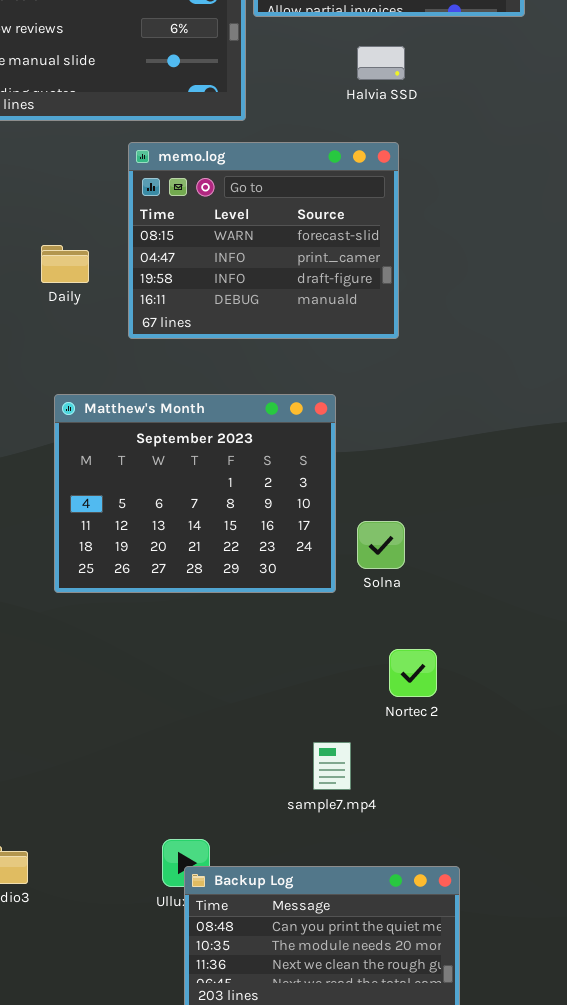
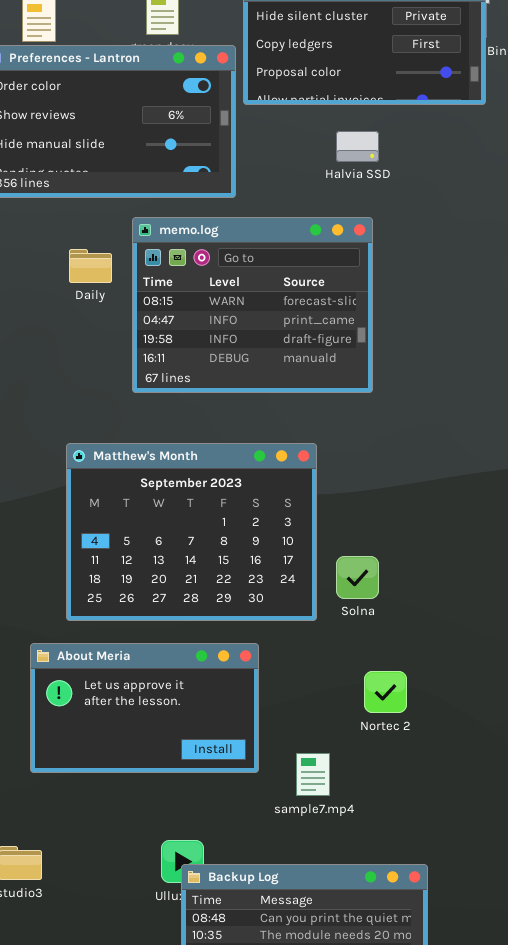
Daily: [41,245,89,283] -> [69,249,112,283], moved
About Meria: none -> [30,643,259,773], opened

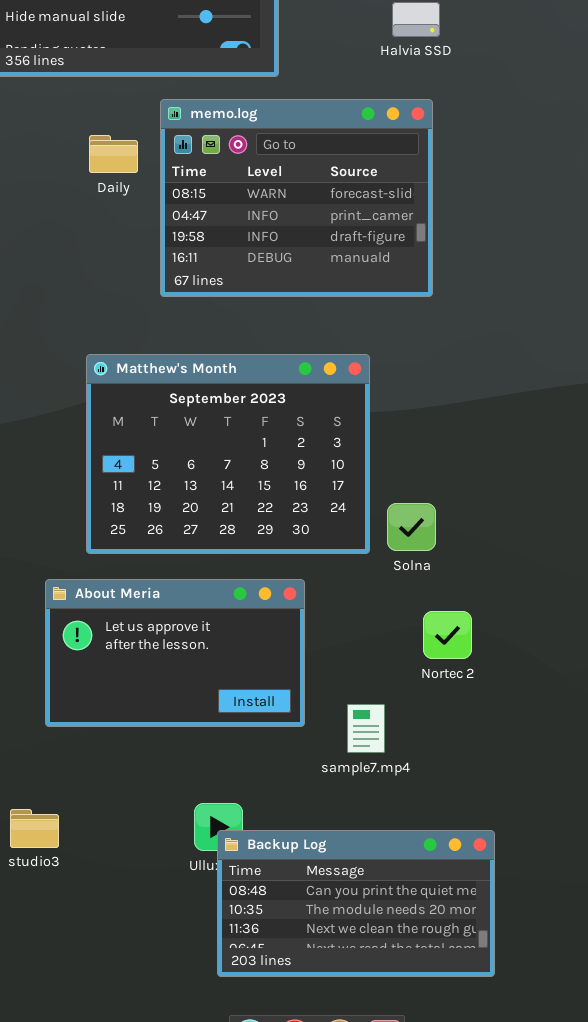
Solna: [336,556,379,599] -> [387,503,436,551], moved

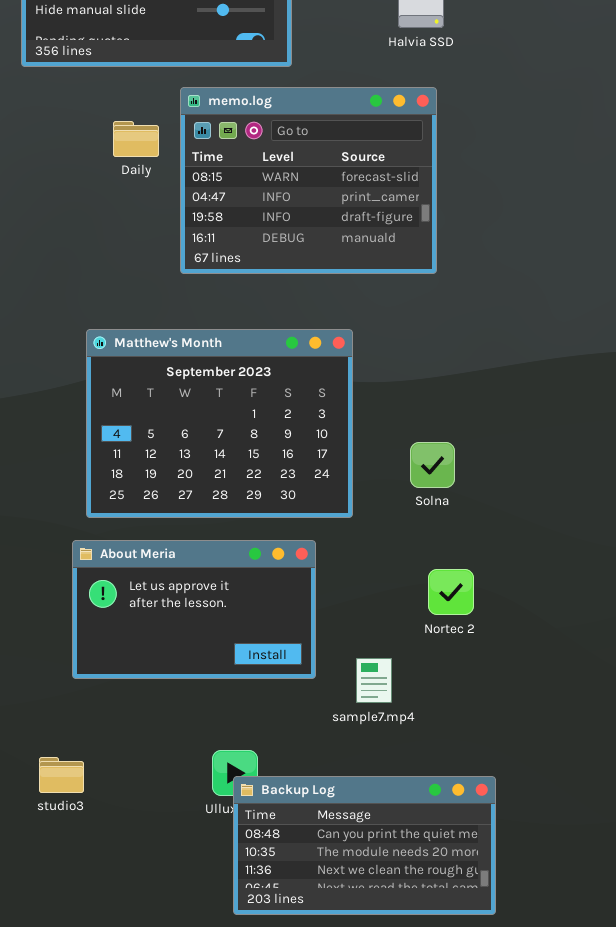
Matthew's Month: [86,354,370,554] -> [86,329,353,518], moved
Solna: [387,503,436,551] -> [410,442,455,488], moved

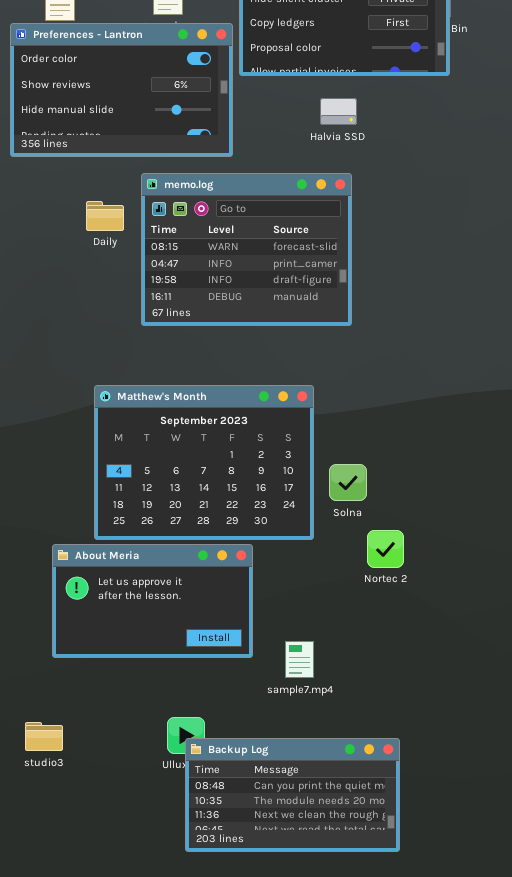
Matthew's Month: [86,329,353,518] -> [94,385,314,540], moved
Nortec 2: [428,569,474,615] -> [367,530,404,568], moved

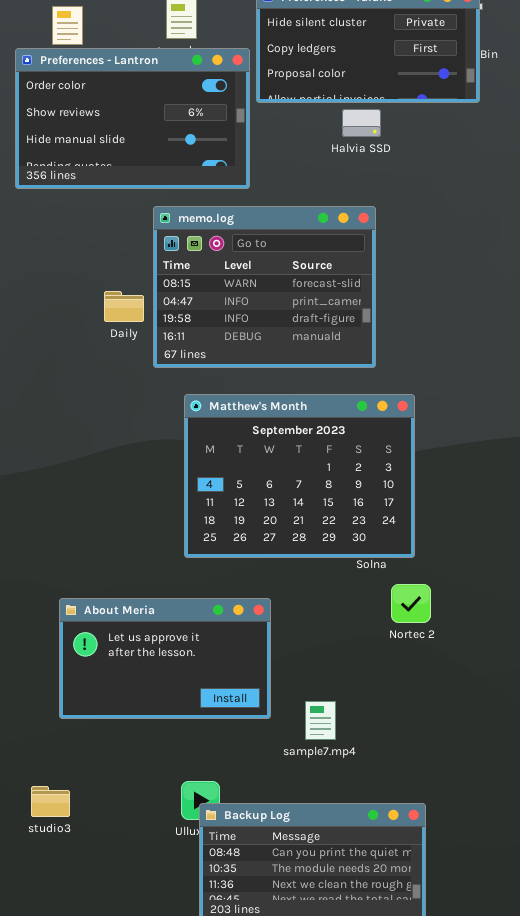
Halvia SSD: [320,98,357,125] -> [342,109,381,137], moved
Daily: [86,201,124,231] -> [104,291,144,322], moved
Matthew's Month: [94,385,314,540] -> [184,394,415,558], moved

